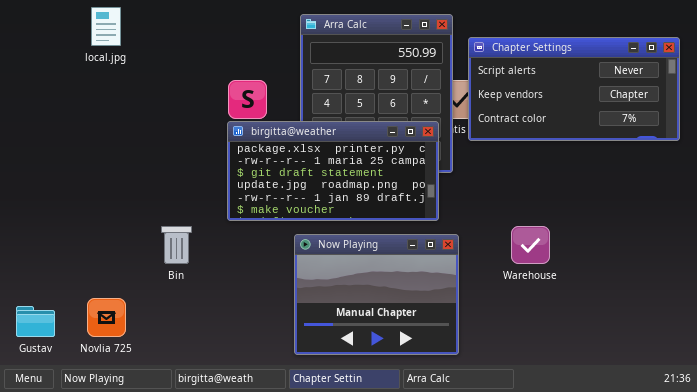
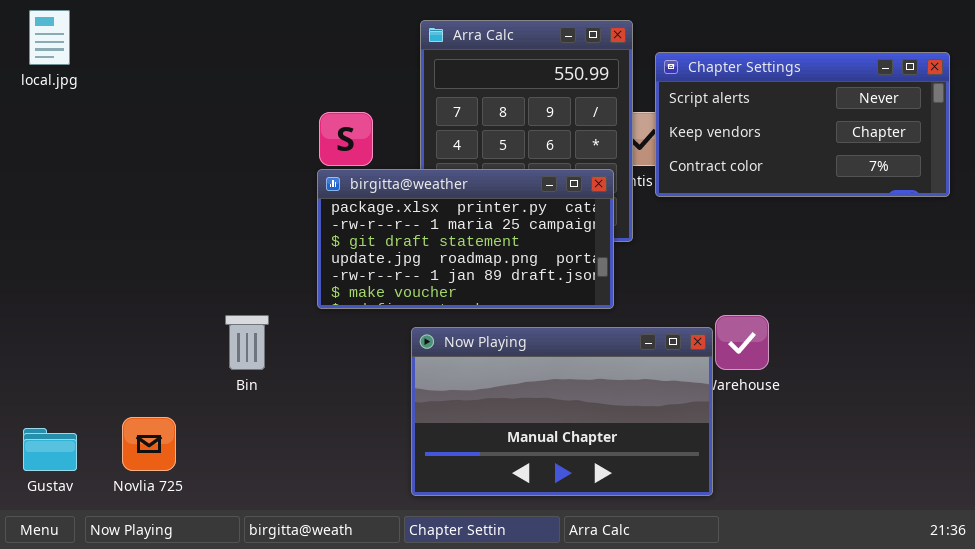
local.jpg: [91,7,121,46] -> [29,10,70,65], moved
Now Playing: [294,234,459,355] -> [411,327,713,496], resized

